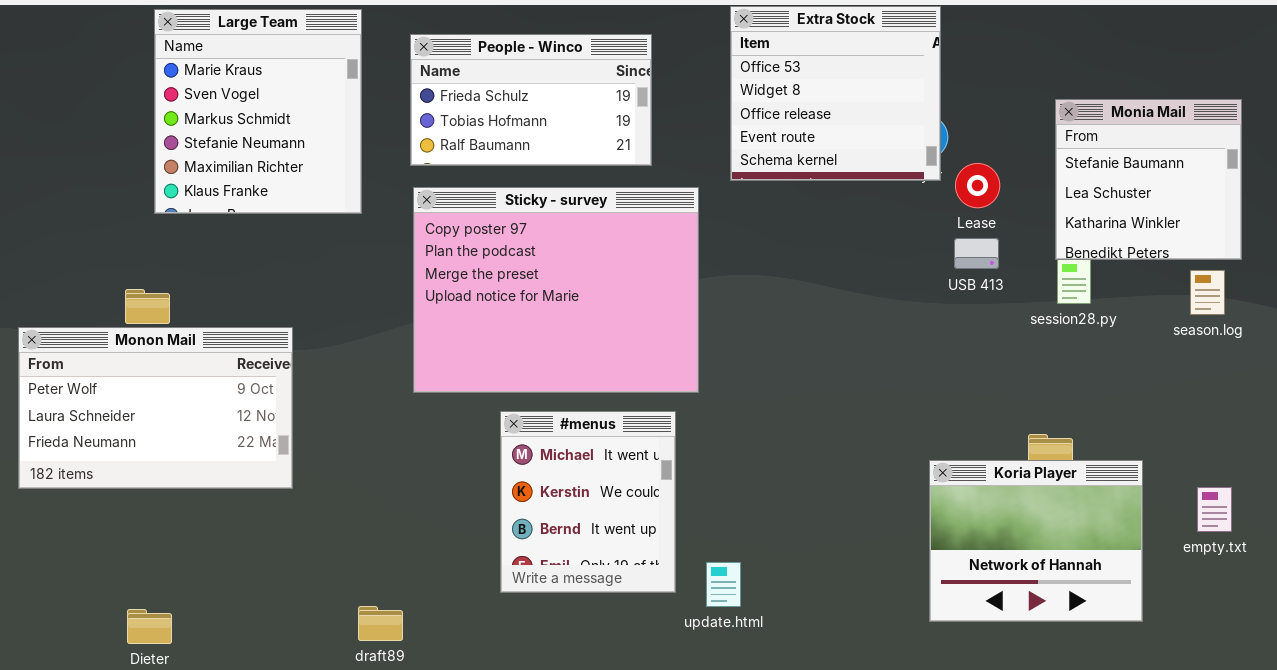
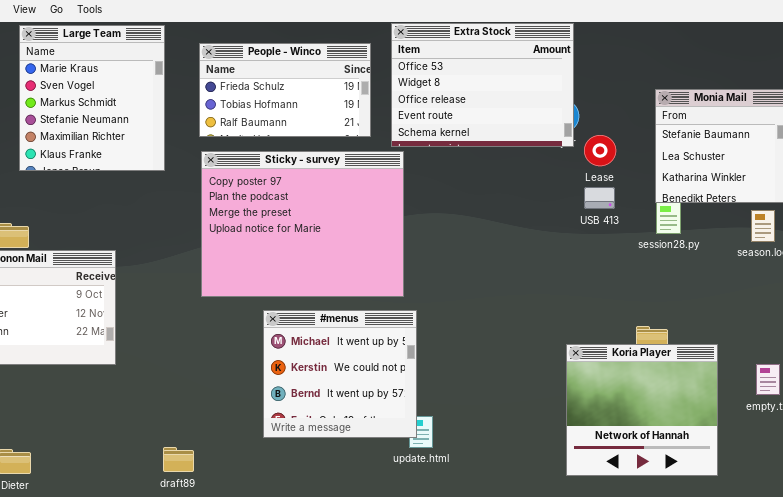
Extra Stock: [730,6,941,181] -> [391,23,574,147], resized
#menus: [500,411,676,593] -> [263,310,417,438], resized
Koria Player: [929,460,1143,622] -> [566,344,718,476], resized

